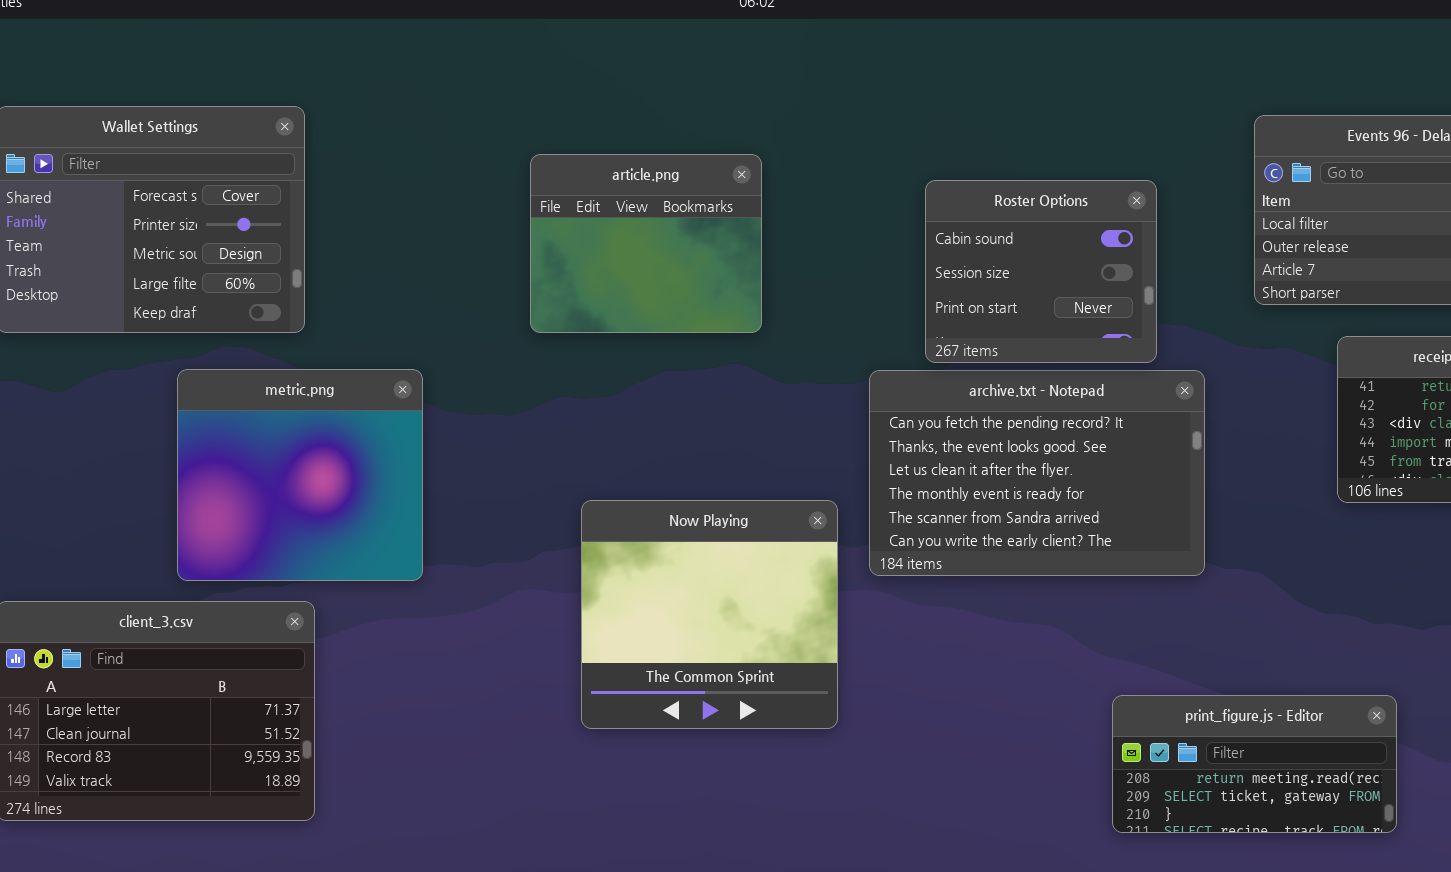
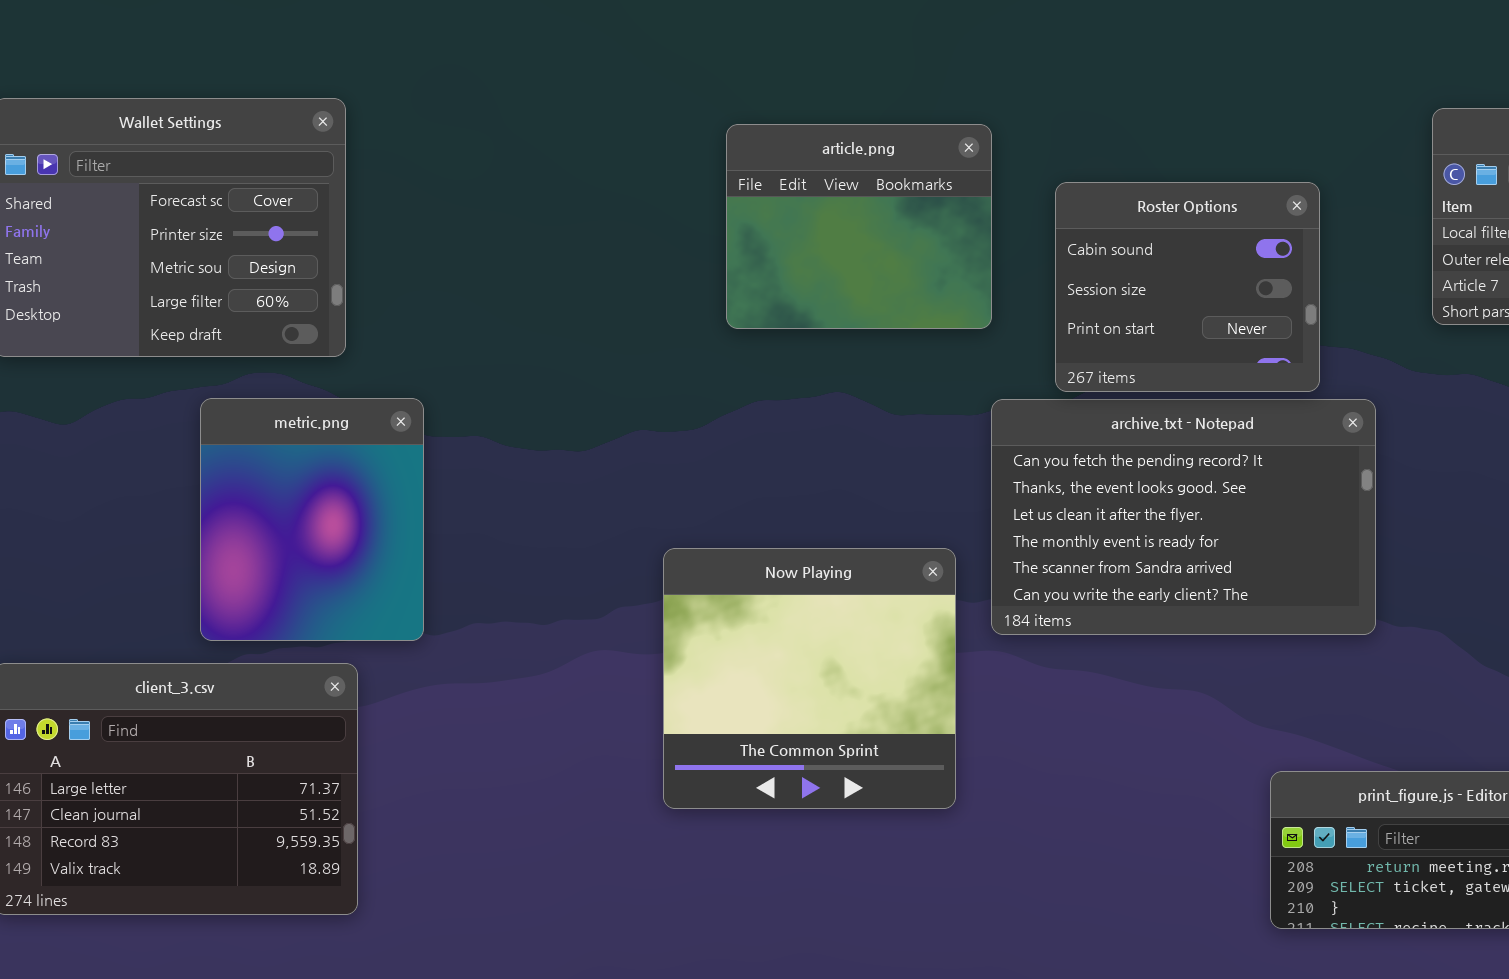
article.png: [530,154,762,333] -> [726,124,992,329], moved
metric.png: [177,369,423,581] -> [200,398,424,641], resized

